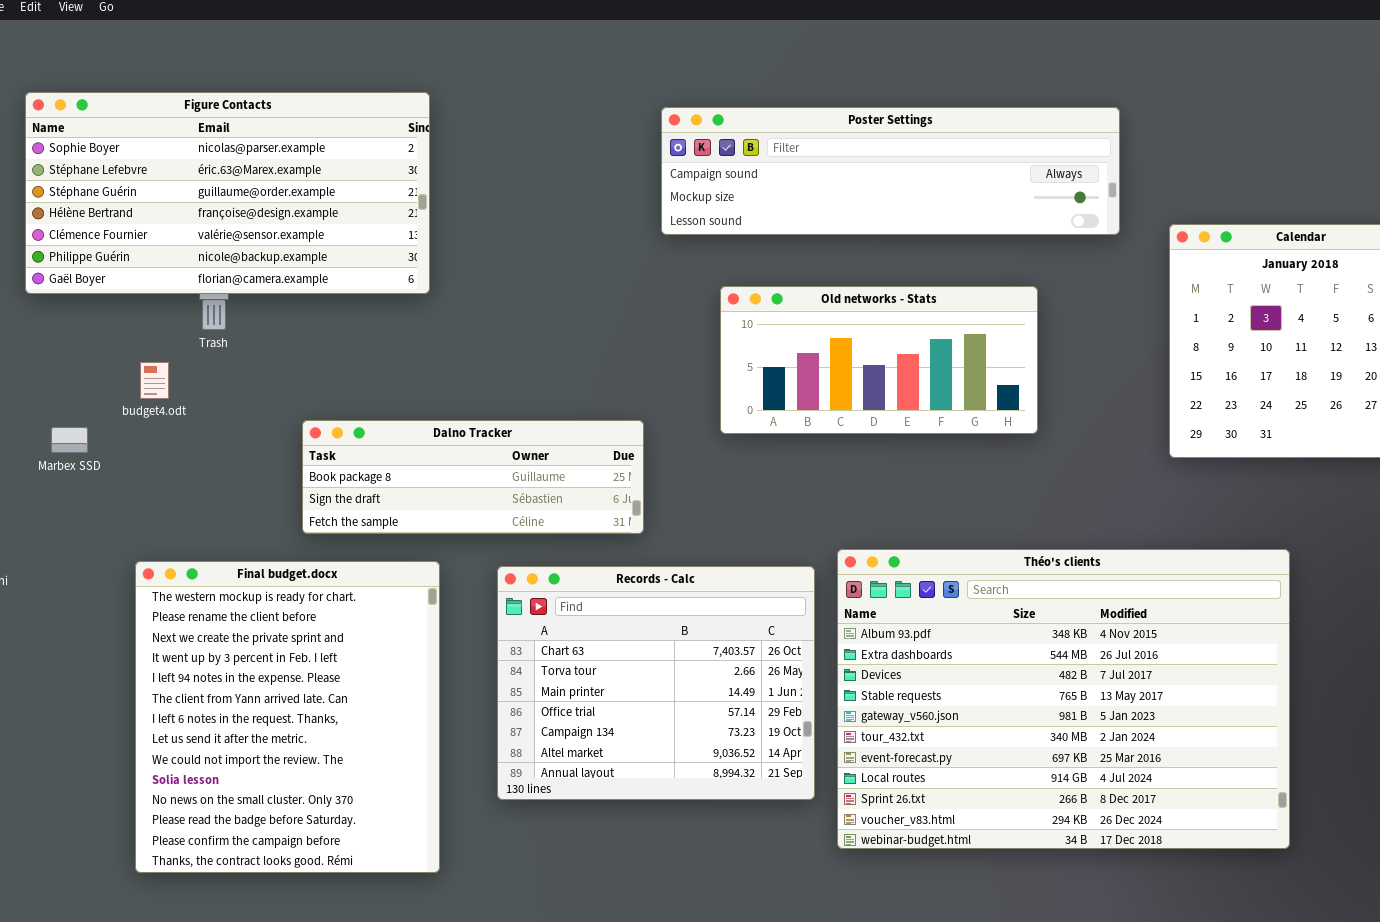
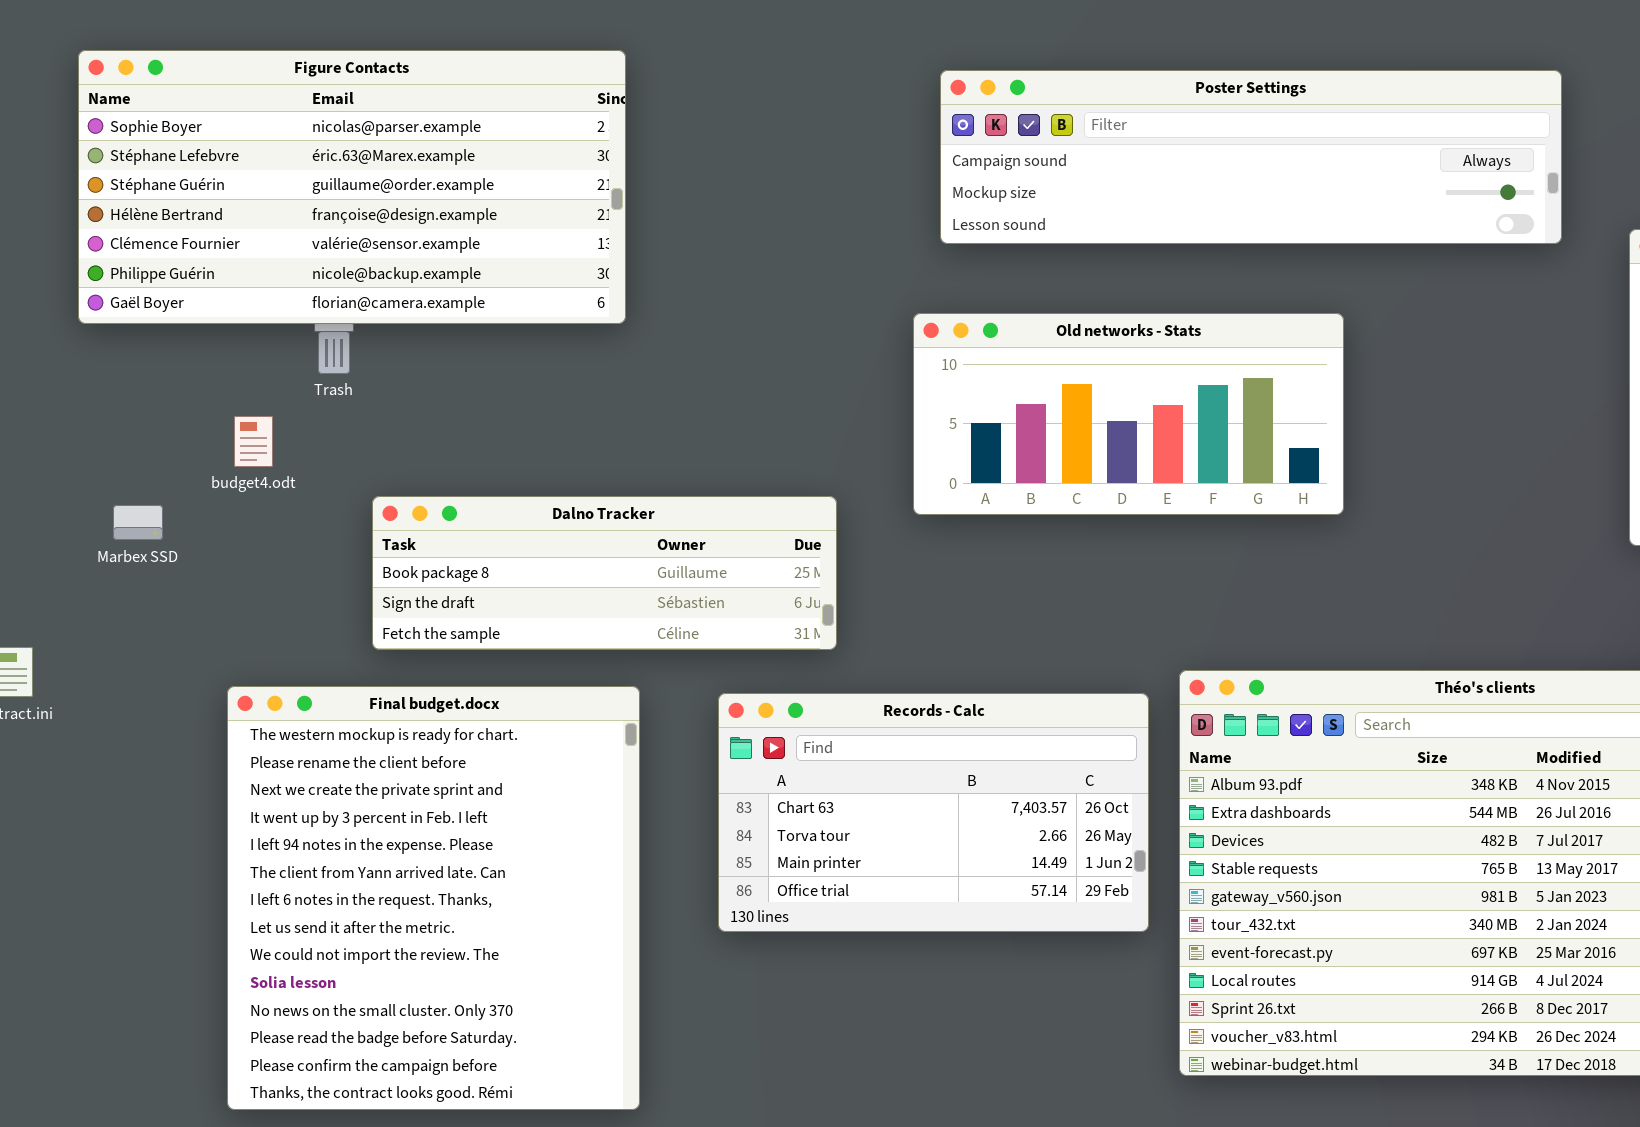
Old networks - Stats: [720,286,1038,434] -> [913,313,1344,515], moved
Dalno Tracker: [302,420,644,534] -> [372,496,837,650], moved
Records - Calc: [497,566,815,800] -> [718,693,1149,932], resized

